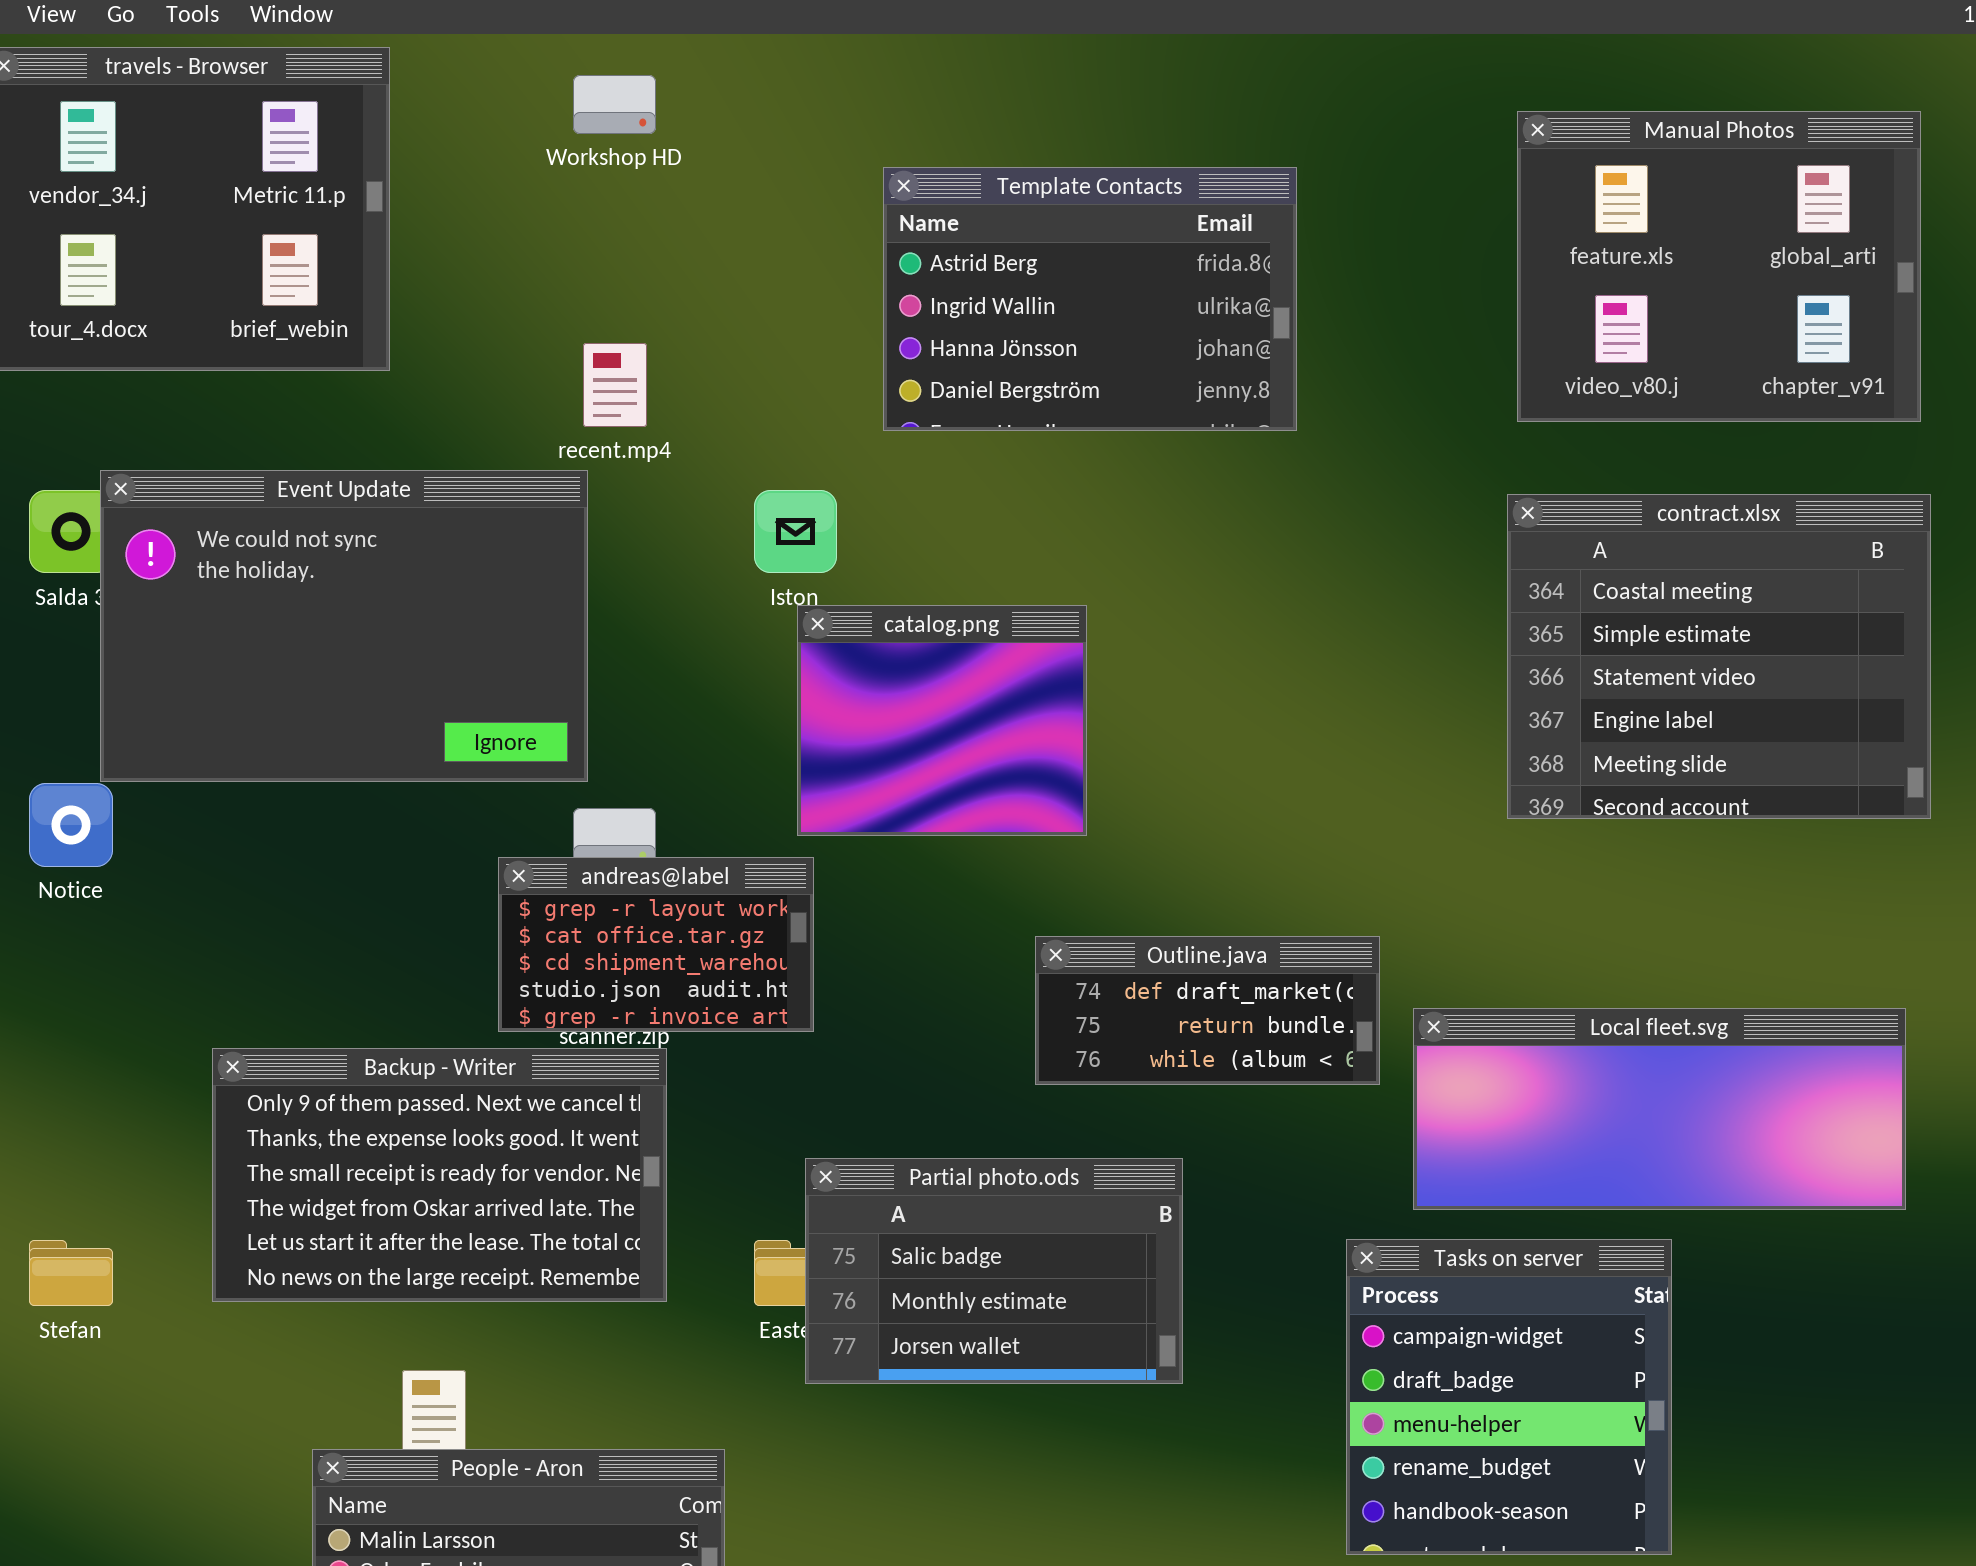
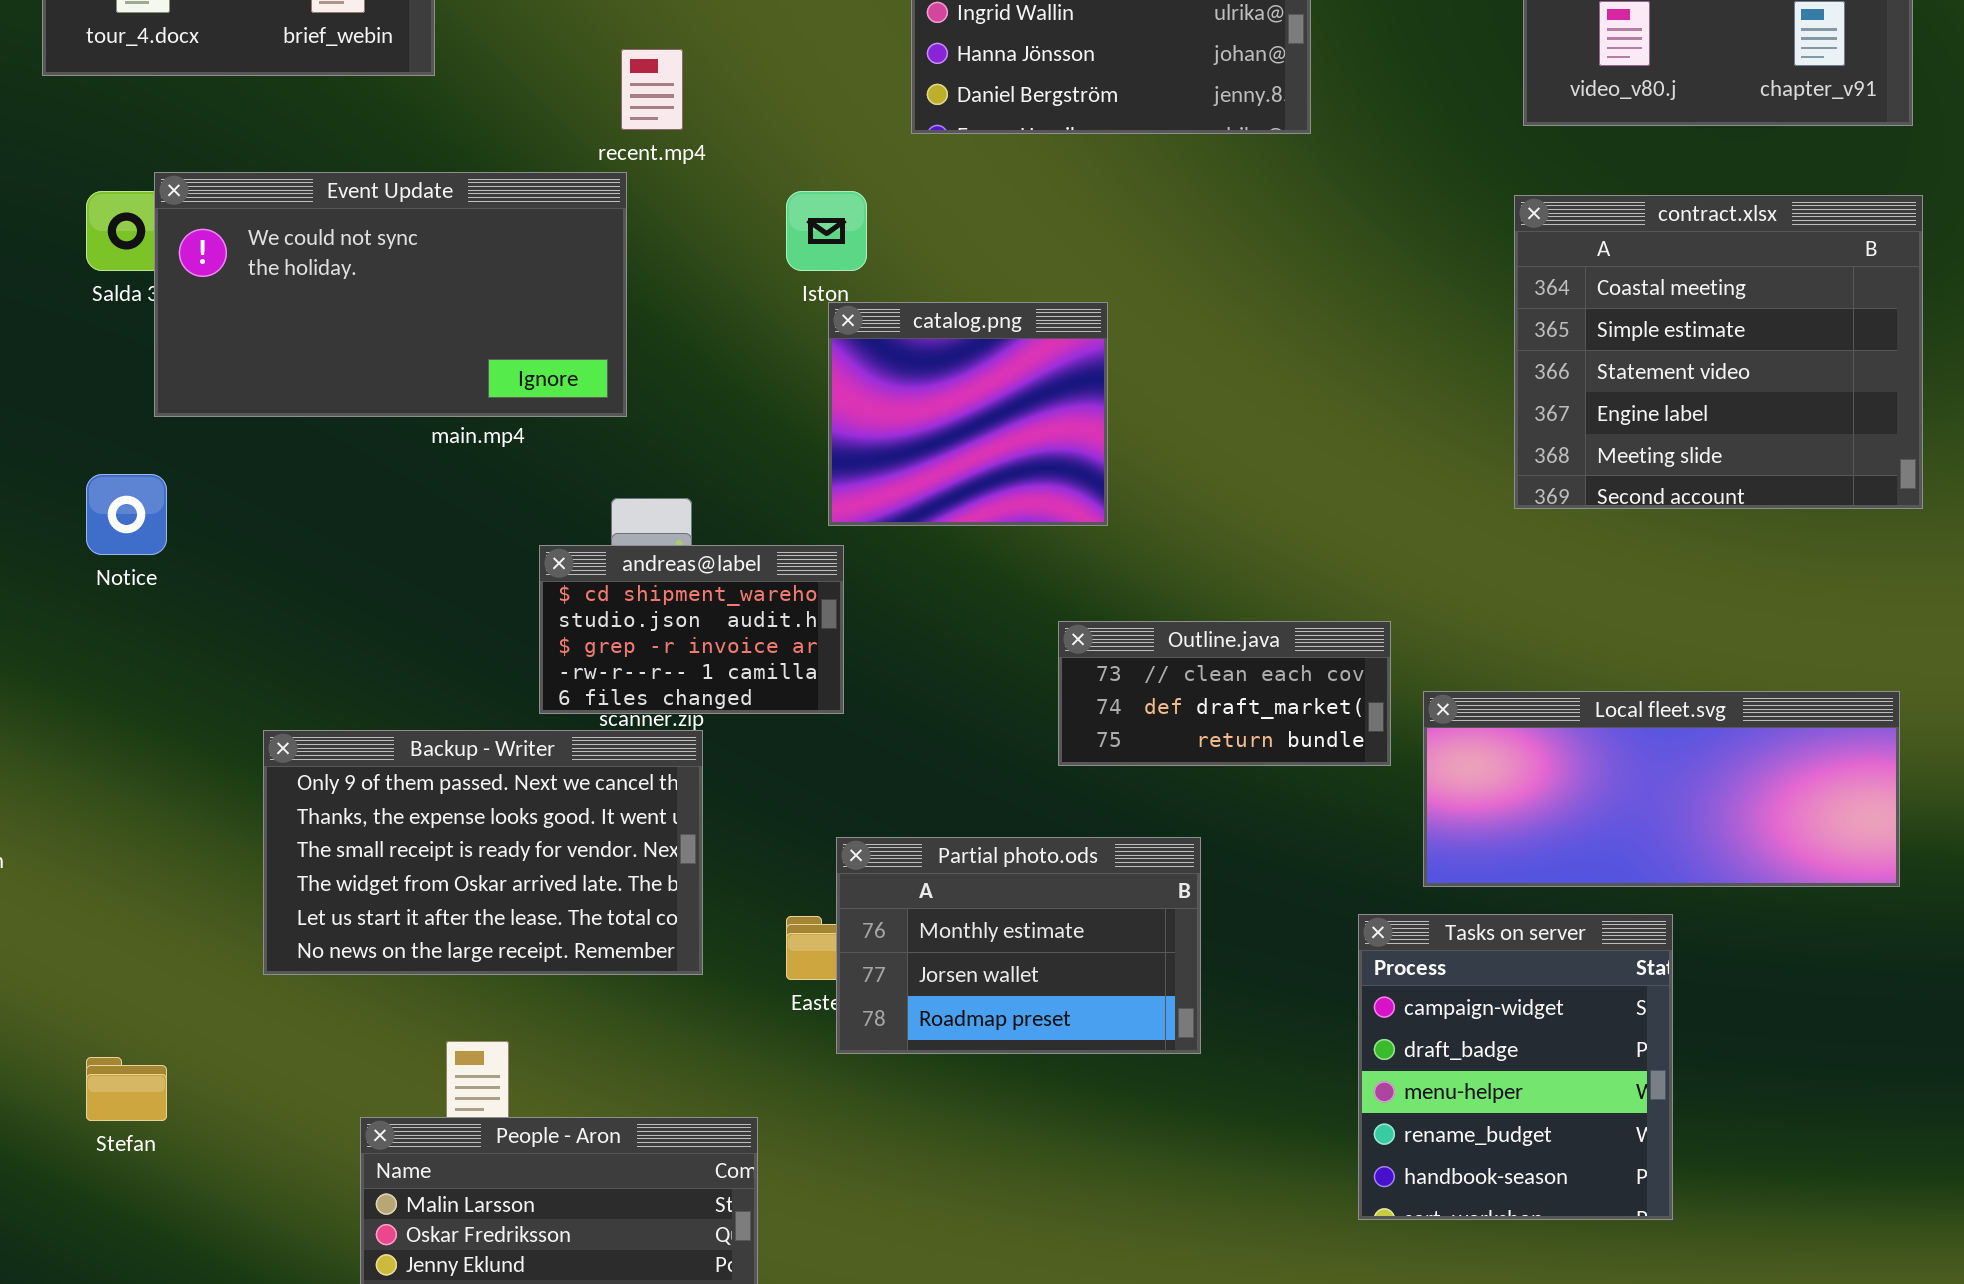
Event Update: [100,470,588,782] -> [154,172,627,417], resized
andreas@label: [498,857,814,1032] -> [539,545,844,714], scrolled down 2 rows
Outline.java: [1035,936,1380,1085] -> [1058,621,1391,766], scrolled up 1 row
Partial photo.ods: [805,1158,1183,1384] -> [836,837,1201,1054], scrolled down 1 row
Stefan: [29,1240,113,1306] -> [86,1057,167,1121], moved

